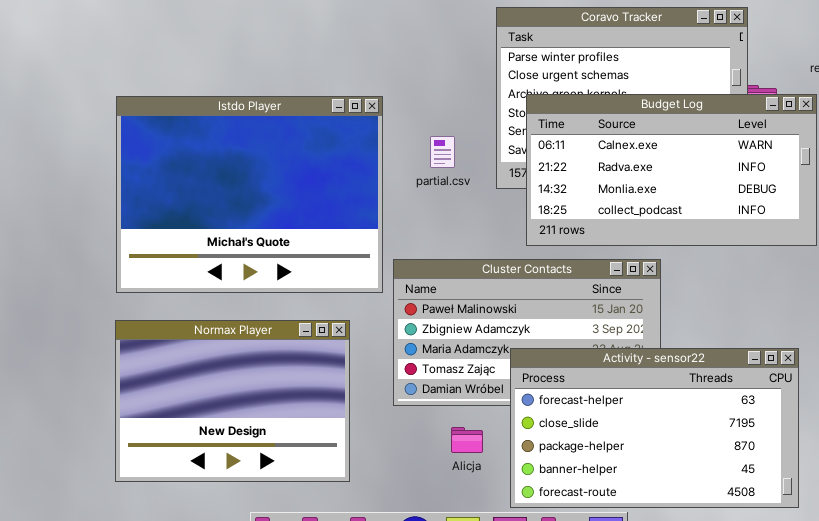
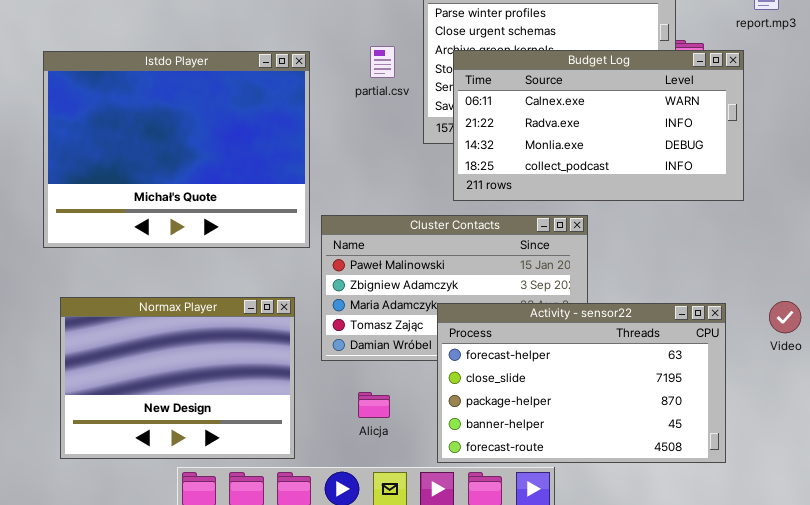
partial.csv: [430,136,455,168] -> [370,46,395,78], moved
Normax Player: [115,320,350,482] -> [60,297,295,459], moved
Alicja: [451,427,483,453] -> [358,392,390,418], moved

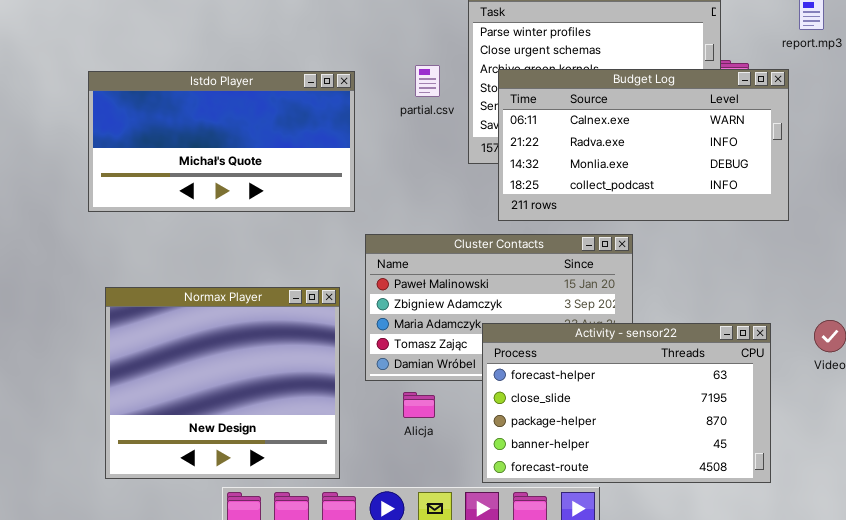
Istdo Player: [43,51,310,248] -> [88,71,355,212], resized
Normax Player: [60,297,295,459] -> [105,287,340,479], resized
Alicja: [358,392,390,418] -> [403,392,435,418], moved

